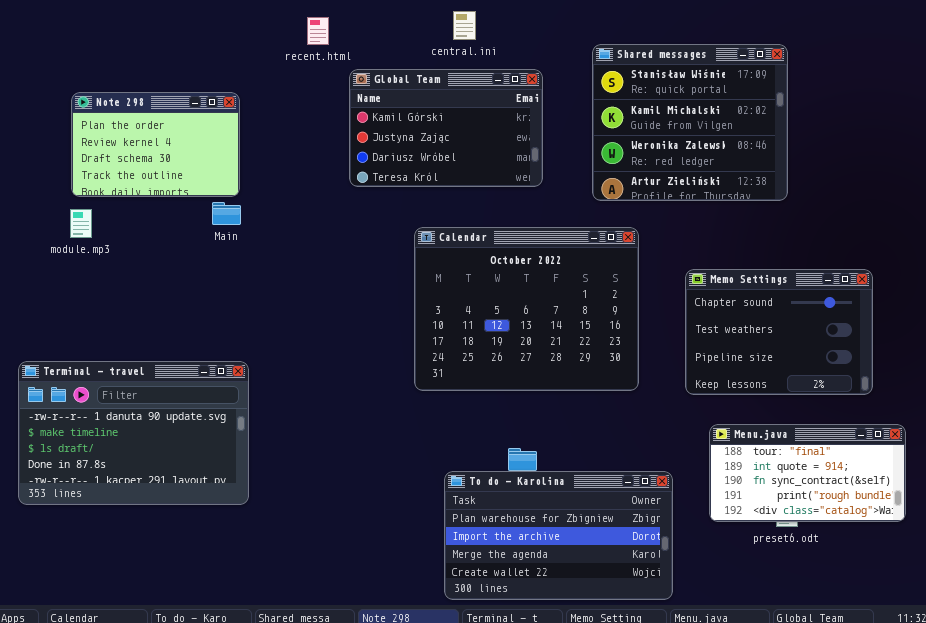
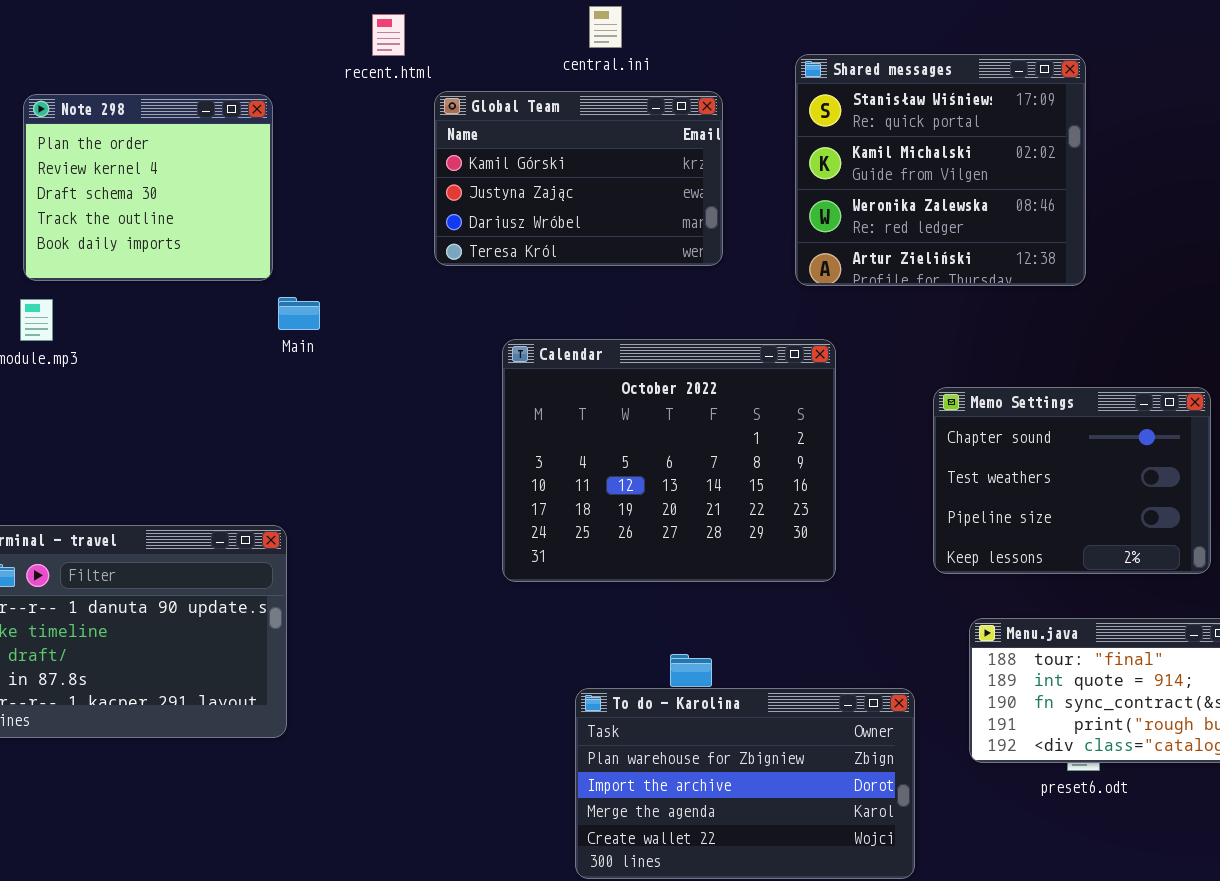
Note 298: [71,92,240,197] -> [23,94,273,281], resized
Main: [212,202,241,225] -> [278,297,320,330], moved
Calendar: [414,227,639,391] -> [502,339,836,582], moved

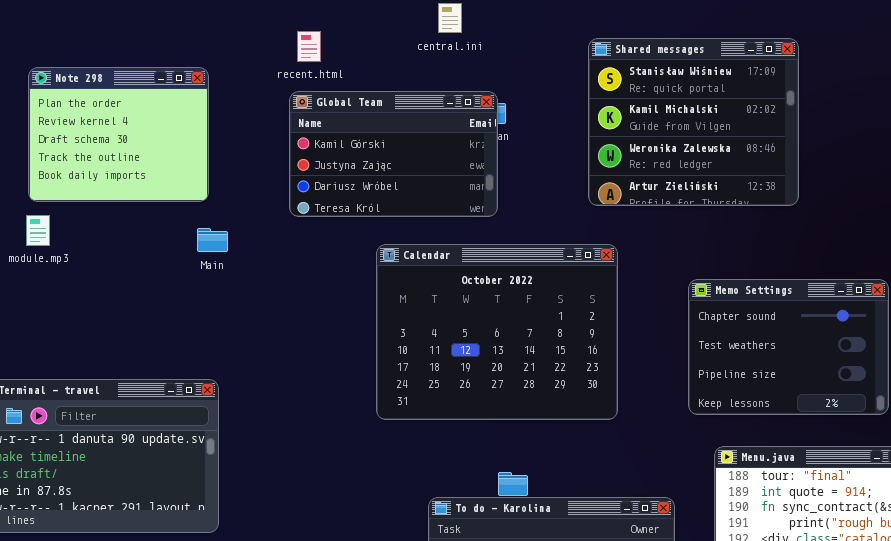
recent.html: [372,14,405,56] -> [297,31,321,62], moved
Global Team: [434,91,723,266] -> [289,91,498,217], moved
Main: [278,297,320,330] -> [197,228,228,252], moved

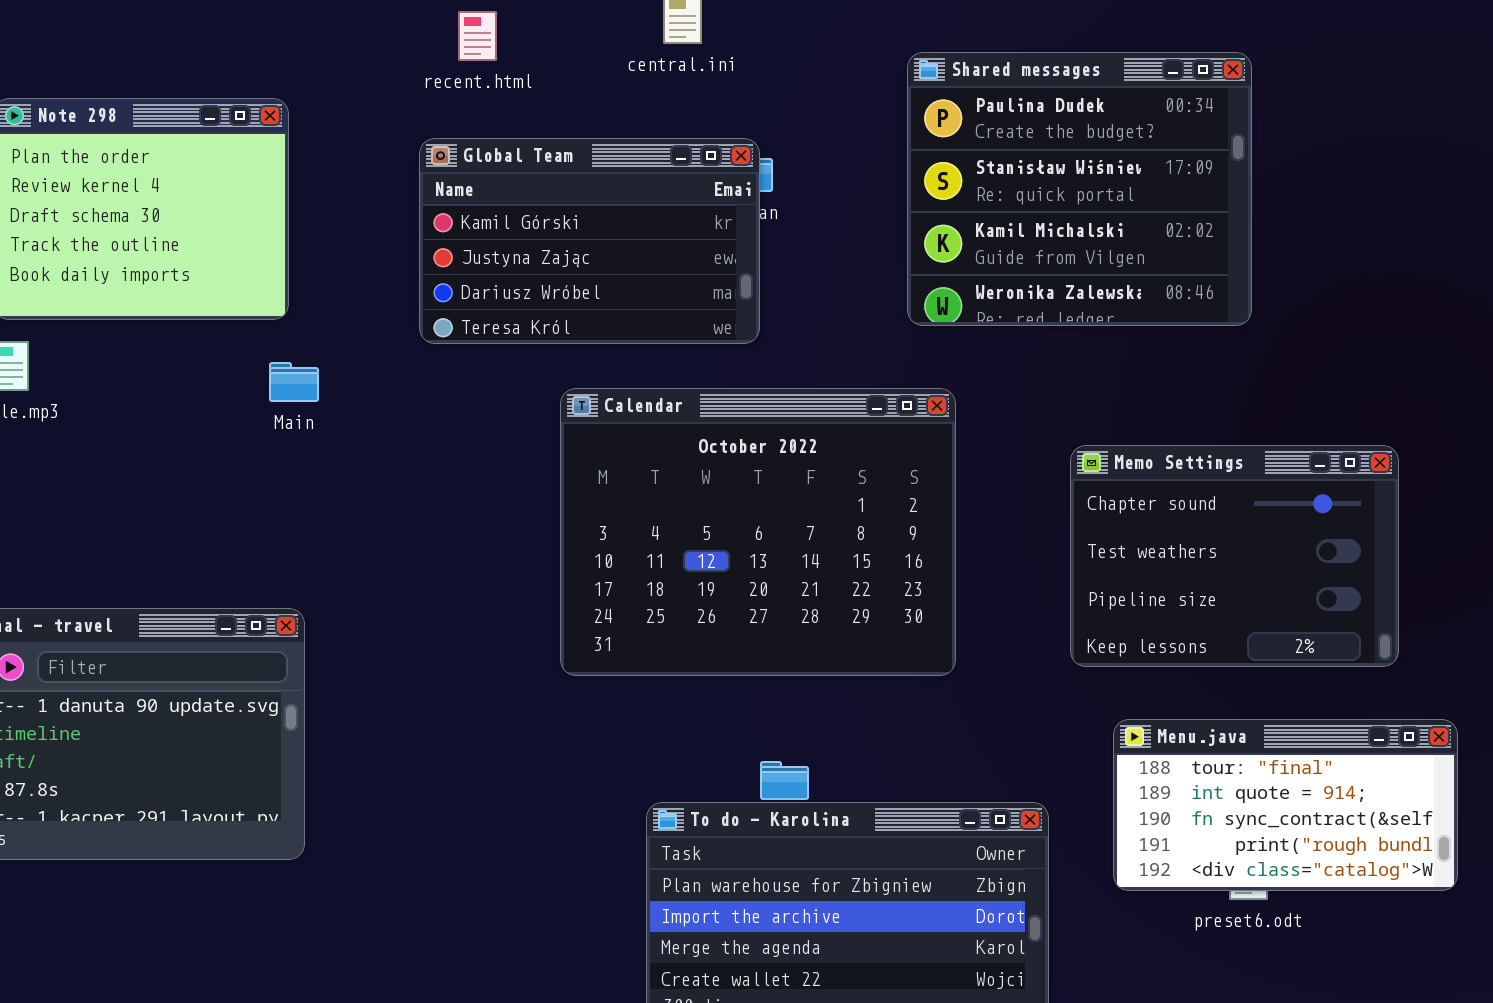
recent.html: [297,31,321,62] -> [458,11,497,61], moved
Shared messages: [588,38,799,206] -> [907,52,1252,326], scrolled up 1 row

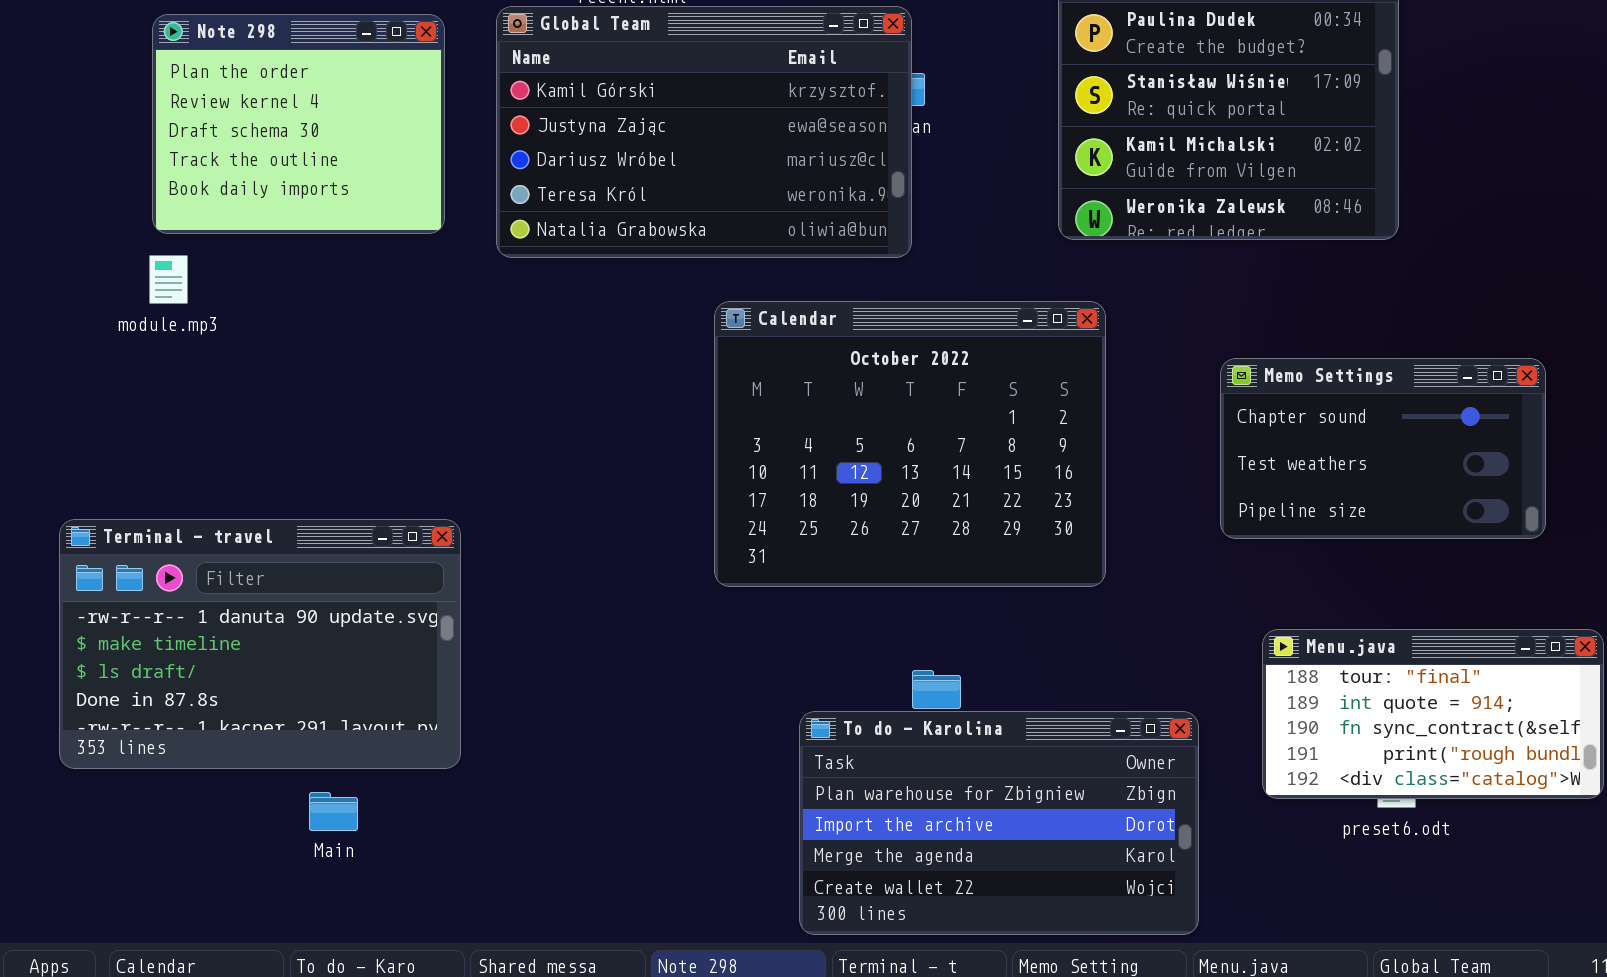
Global Team: [419,138,760,344] -> [496,6,912,258], resized
Main: [269,362,319,402] -> [309,792,358,831], moved
Memo Settings: [1070,445,1399,667] -> [1220,358,1546,539], resized

